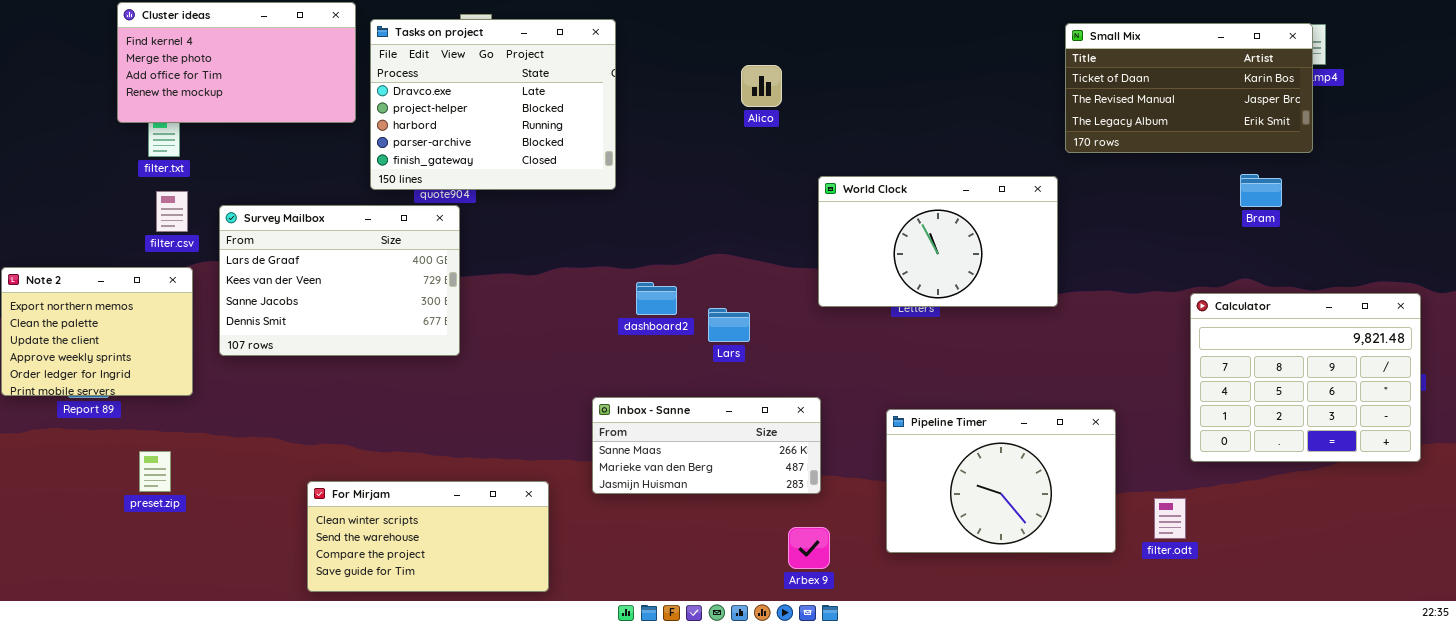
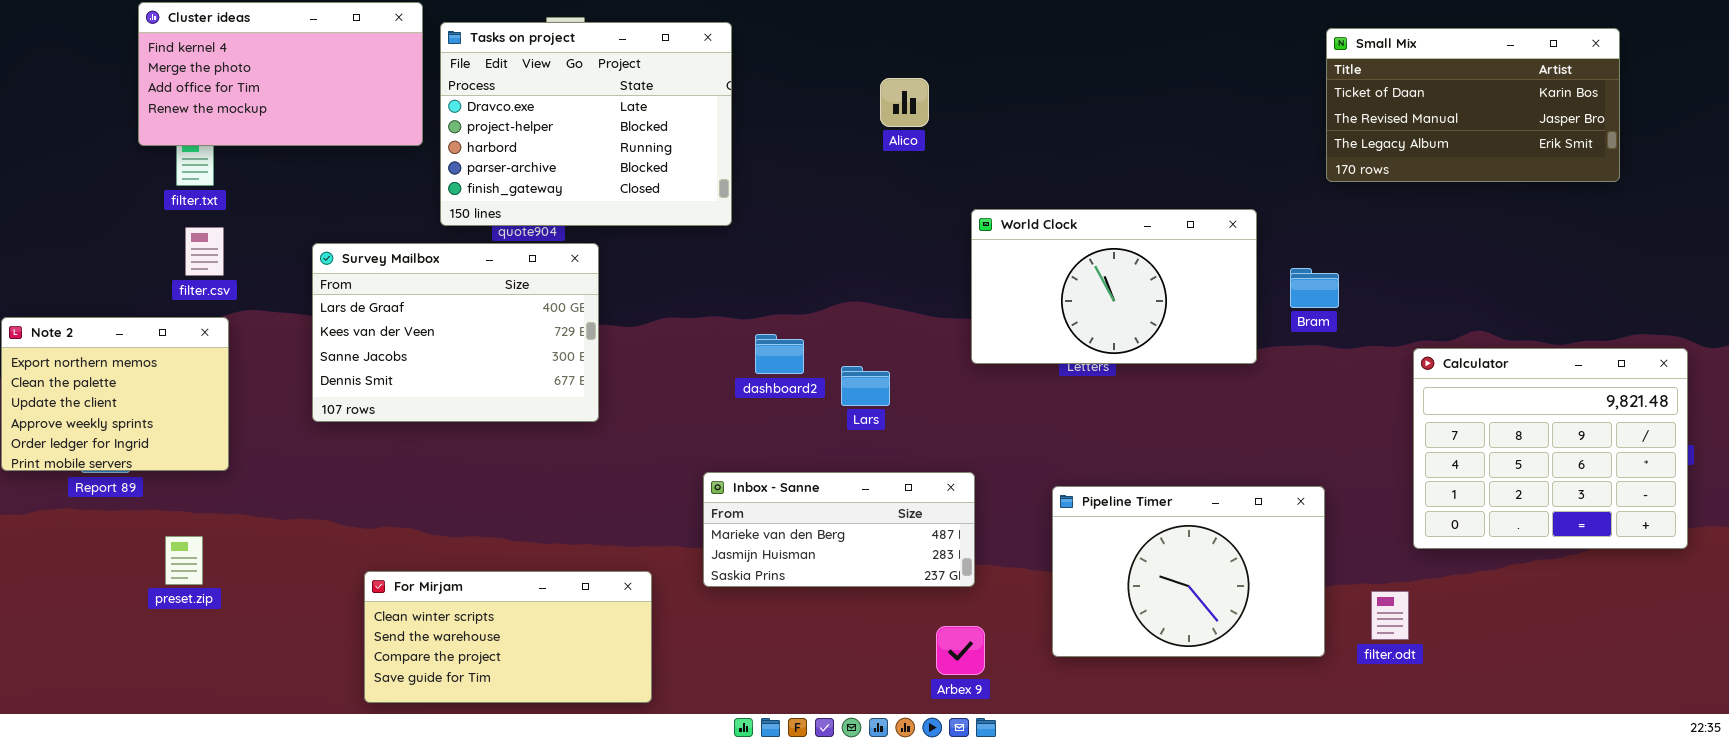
Small Mix: [1065,23,1313,153] -> [1326,28,1620,182], moved
Bram: [1240,174,1282,207] -> [1290,268,1339,308], moved
Survey Mailbox: [219,205,460,356] -> [312,243,599,422], moved
Inbox - Sanne: [592,397,821,494] -> [703,472,975,587], scrolled down 1 row

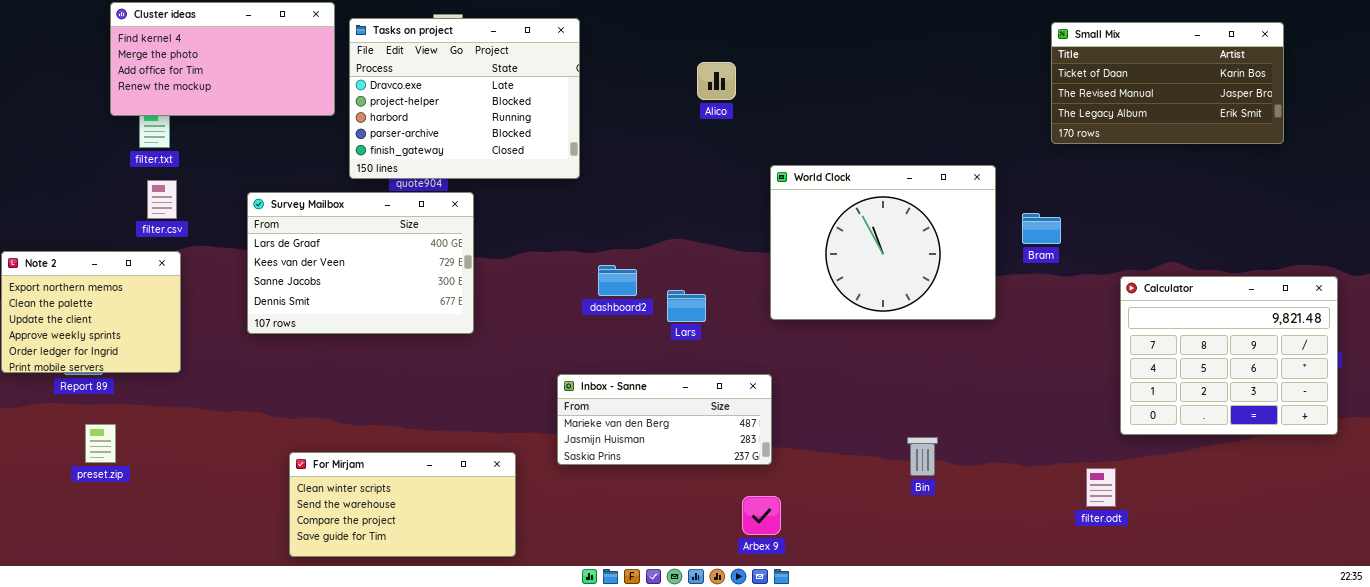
World Clock: [971,209,1257,364] -> [770,165,996,320], resized
Pipeline Timer: [1052,486,1325,657] -> none, closed
preset.zip: [165,536,203,585] -> [85,424,116,463], moved

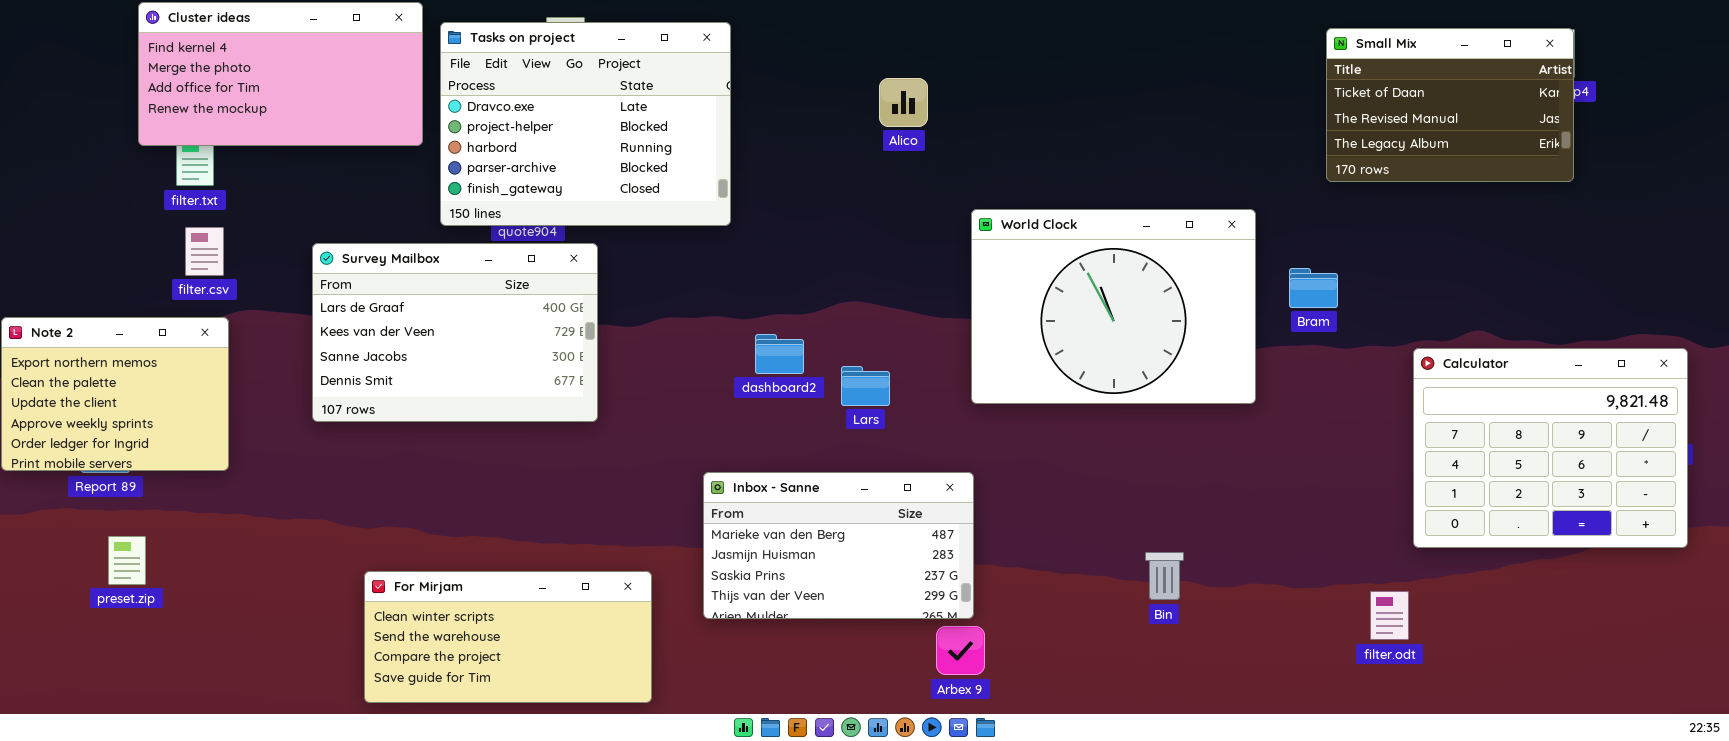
Small Mix: [1051,22,1284,144] -> [1326,28,1574,182], resized
Inbox - Sanne: [557,374,772,465] -> [703,472,974,619], resized

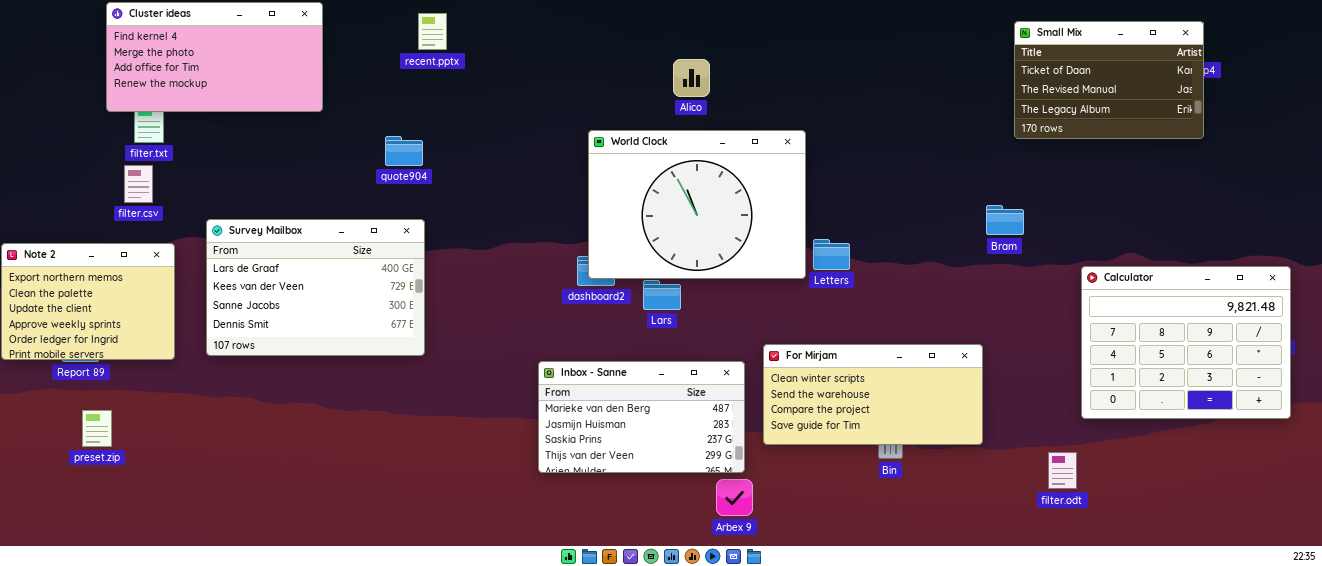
Tasks on project: [440,22,731,226] -> none, closed
World Clock: [971,209,1256,404] -> [588,130,806,279], moved
filter.csv: [185,227,224,276] -> [124,165,153,203], moved
Survey Mailbox: [312,243,598,422] -> [206,219,425,356], moved
For Mirjam: [364,571,652,703] -> [763,344,983,445], moved

